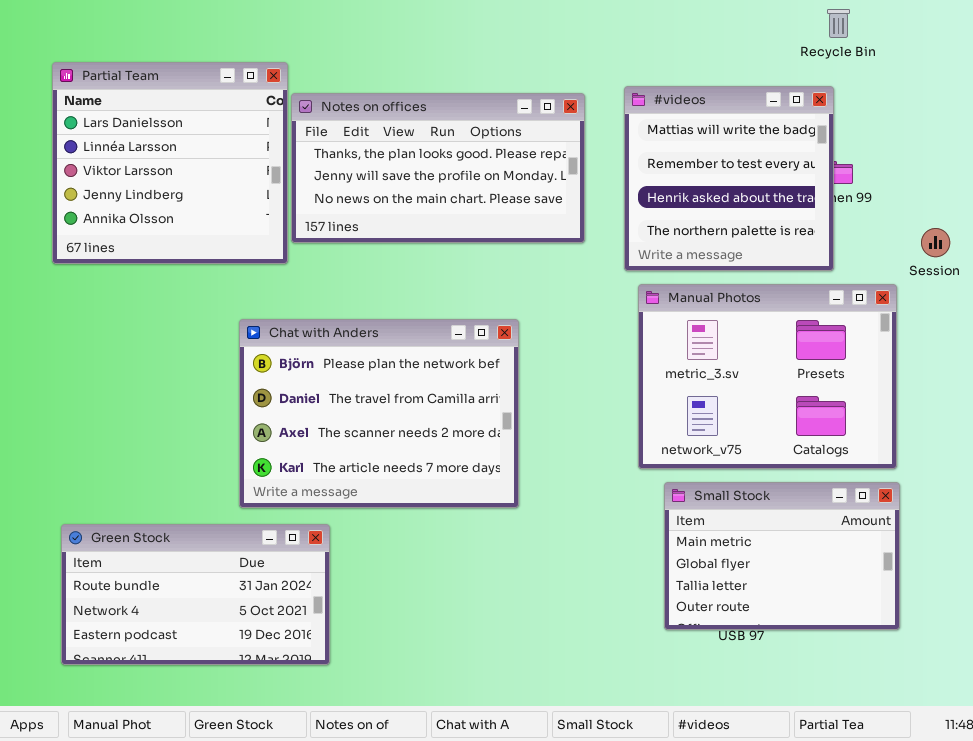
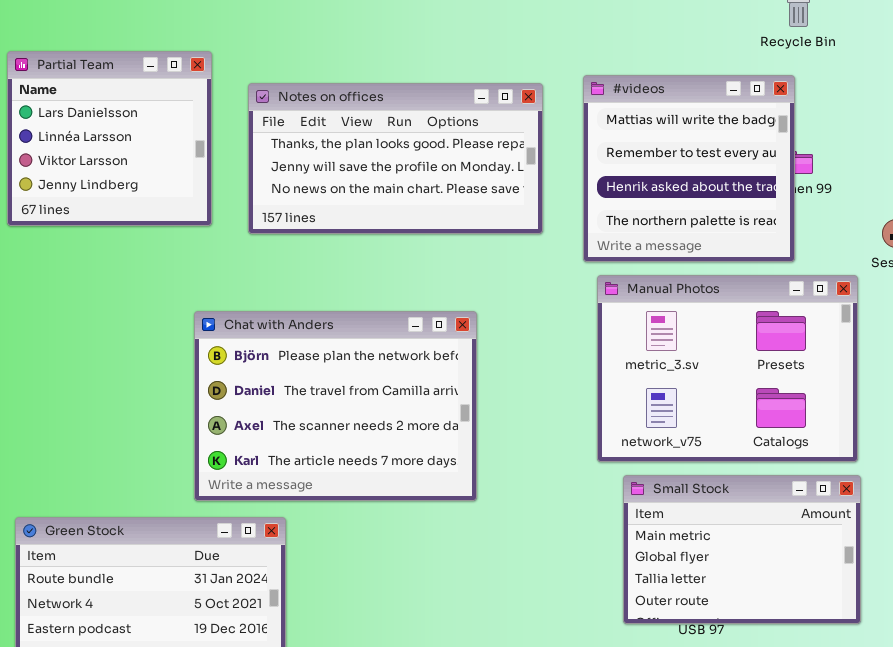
Partial Team: [52,62,288,264] -> [7,51,212,226], resized

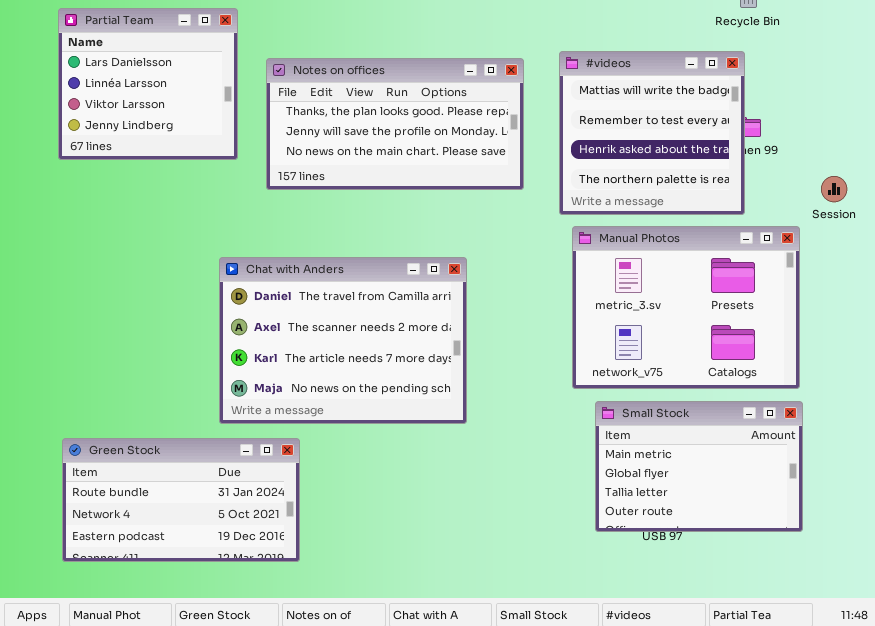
Partial Team: [7,51,212,226] -> [58,8,238,160], moved
Chat with Anders: [194,311,477,501] -> [219,257,467,424], scrolled down 1 row

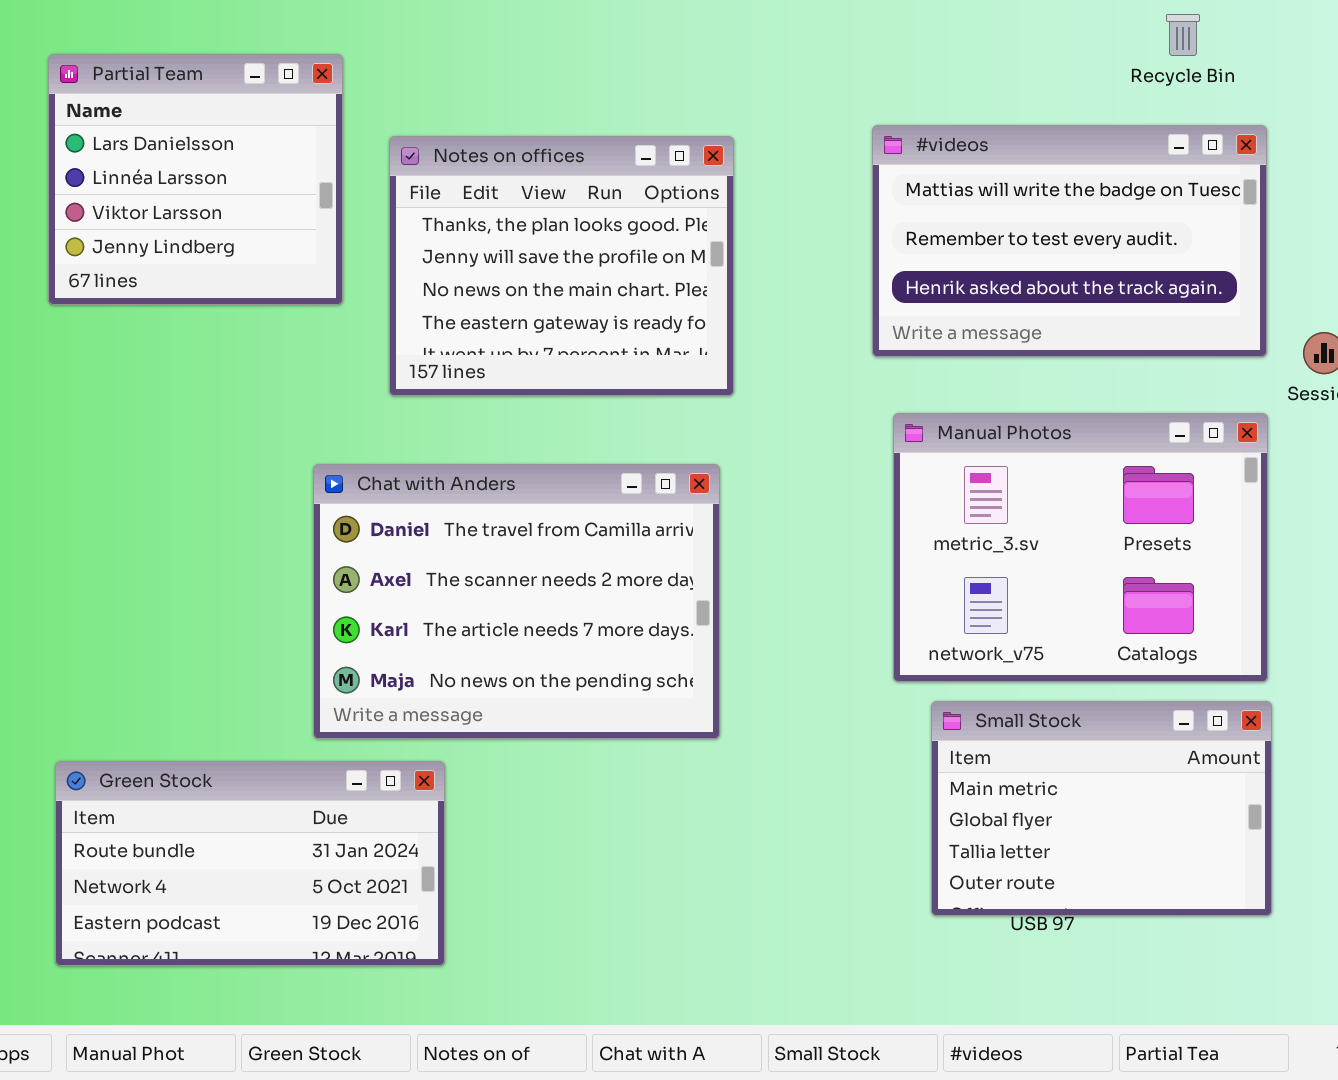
#videos: [559,51,745,215] -> [872,125,1267,357], resized
Notes on offices: [266,58,524,190] -> [389,136,734,396], resized

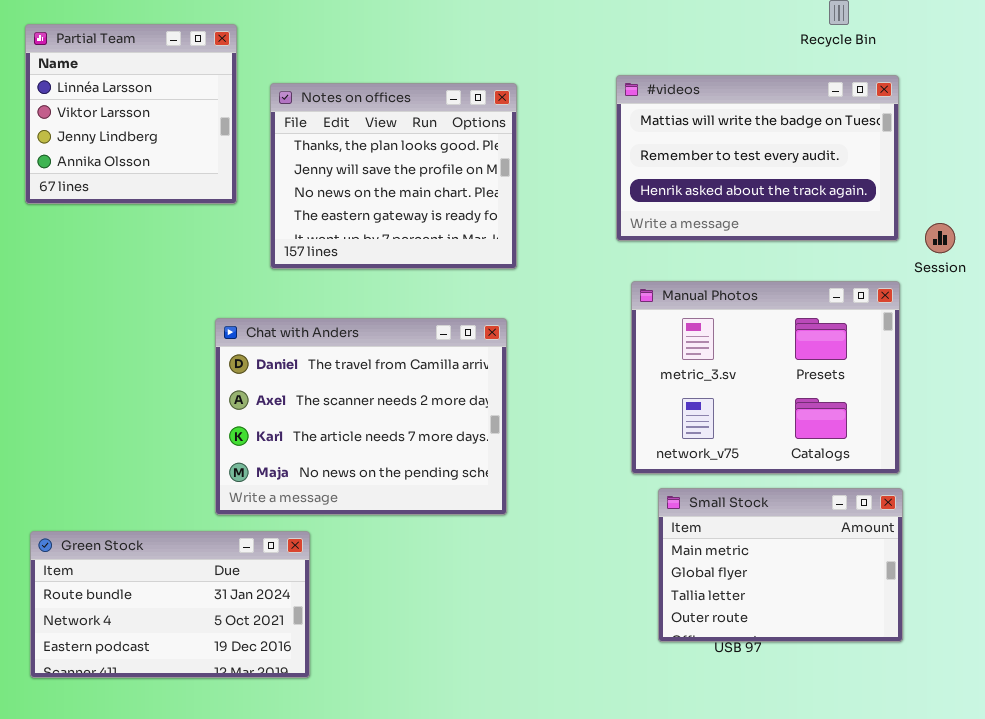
Partial Team: [48,54,343,305] -> [25,24,237,204], scrolled down 1 row

